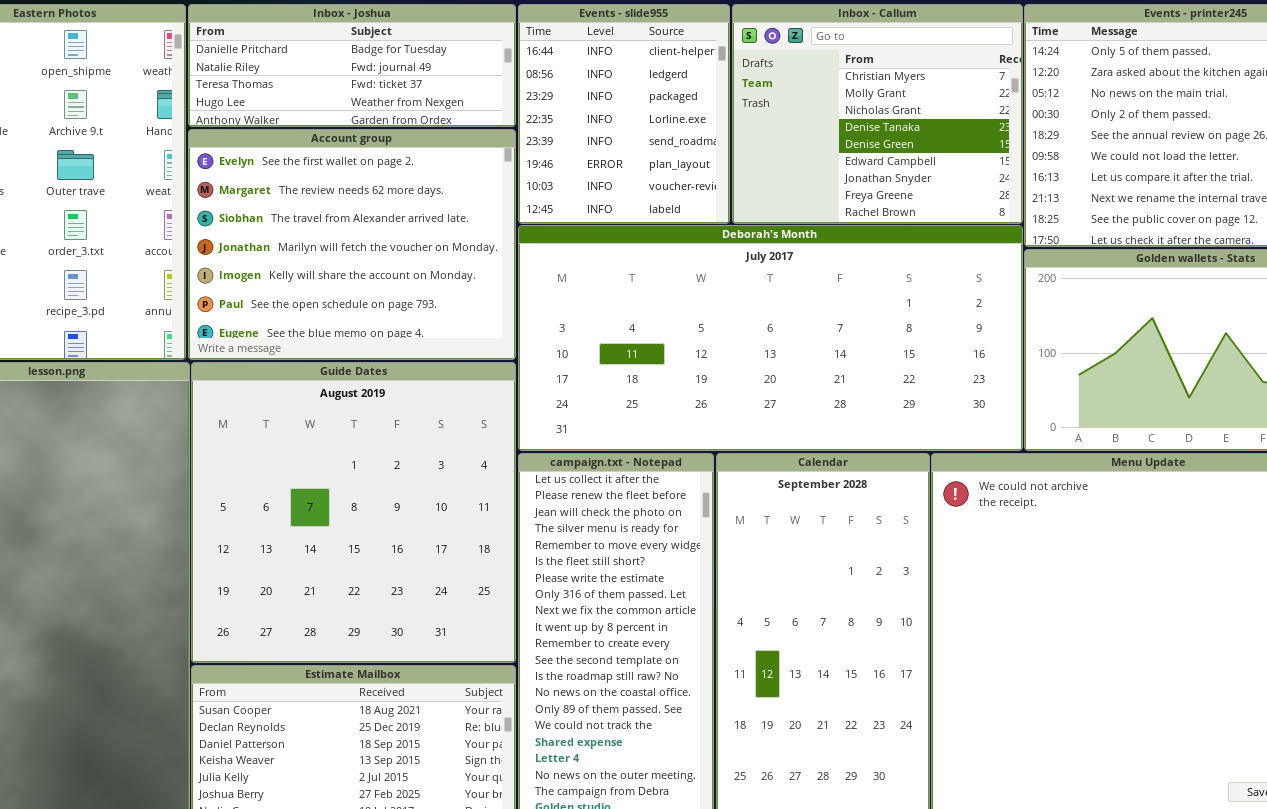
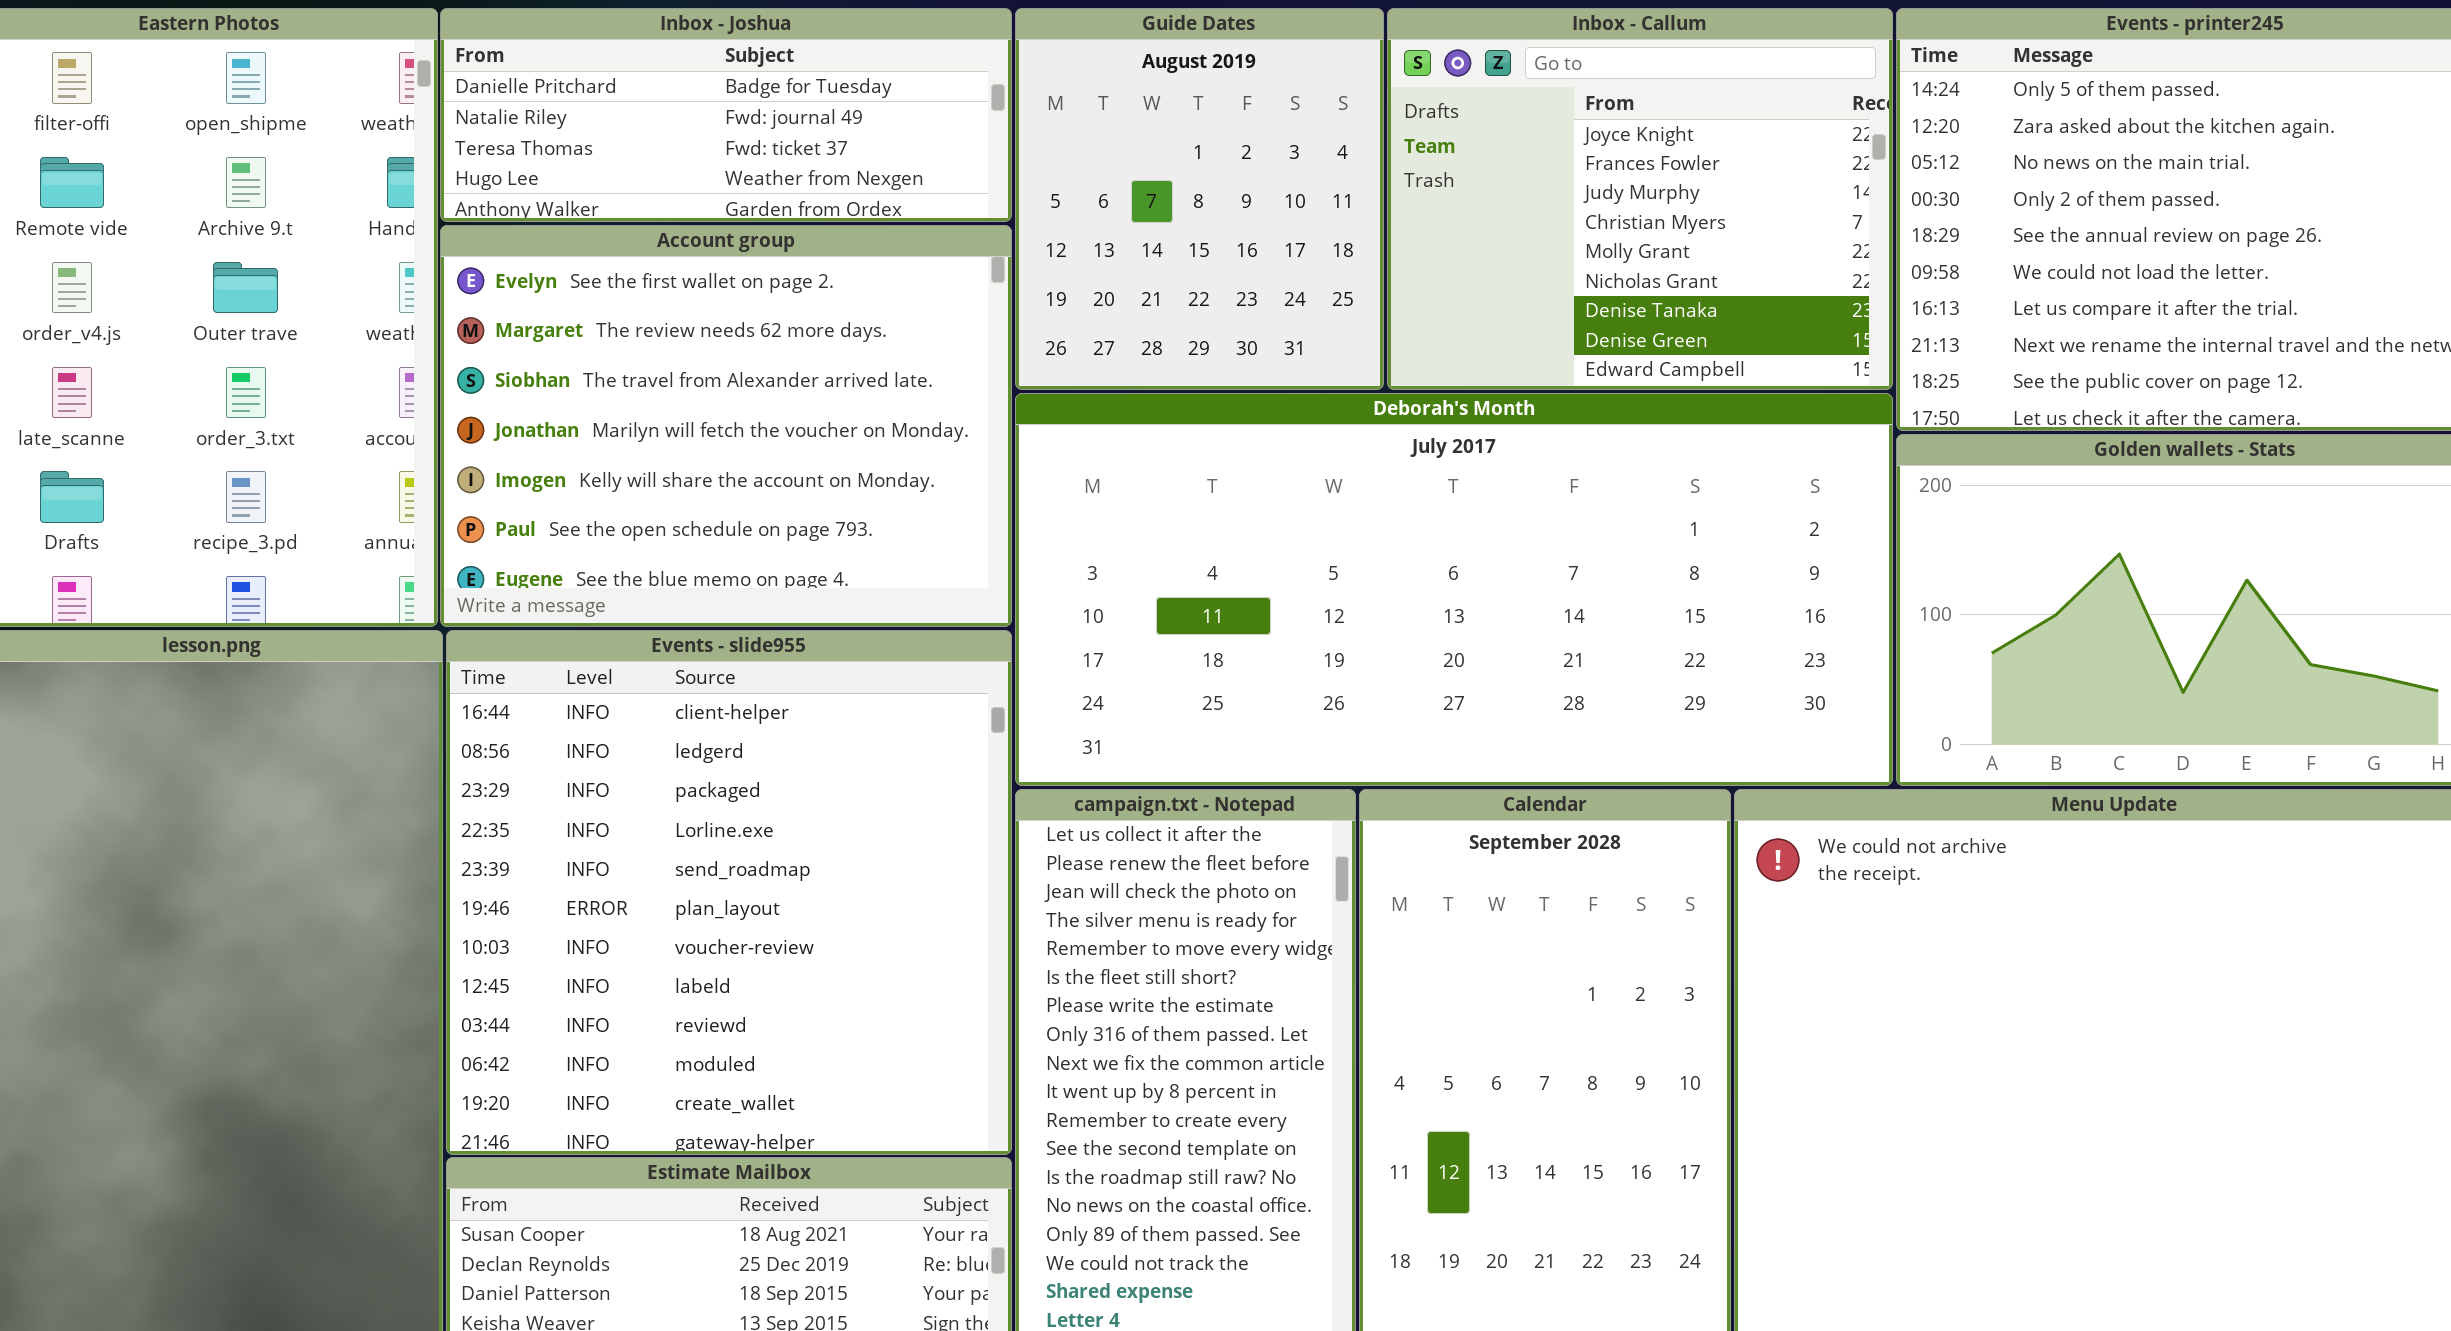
Events - slide955: [518,4,730,224] -> [446,630,1012,1155], moved, resized
Inbox - Callum: [732,4,1023,224] -> [1387,8,1893,390], scrolled up 3 rows
Guide Dates: [191,362,516,663] -> [1015,8,1384,390], moved, resized

